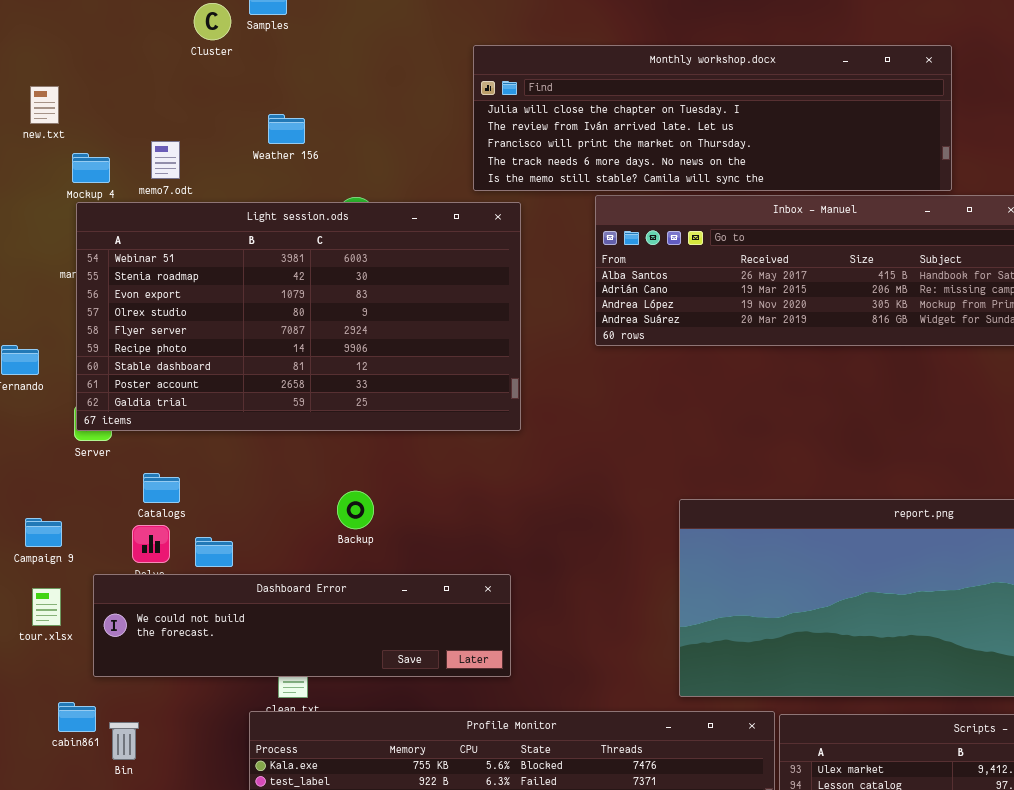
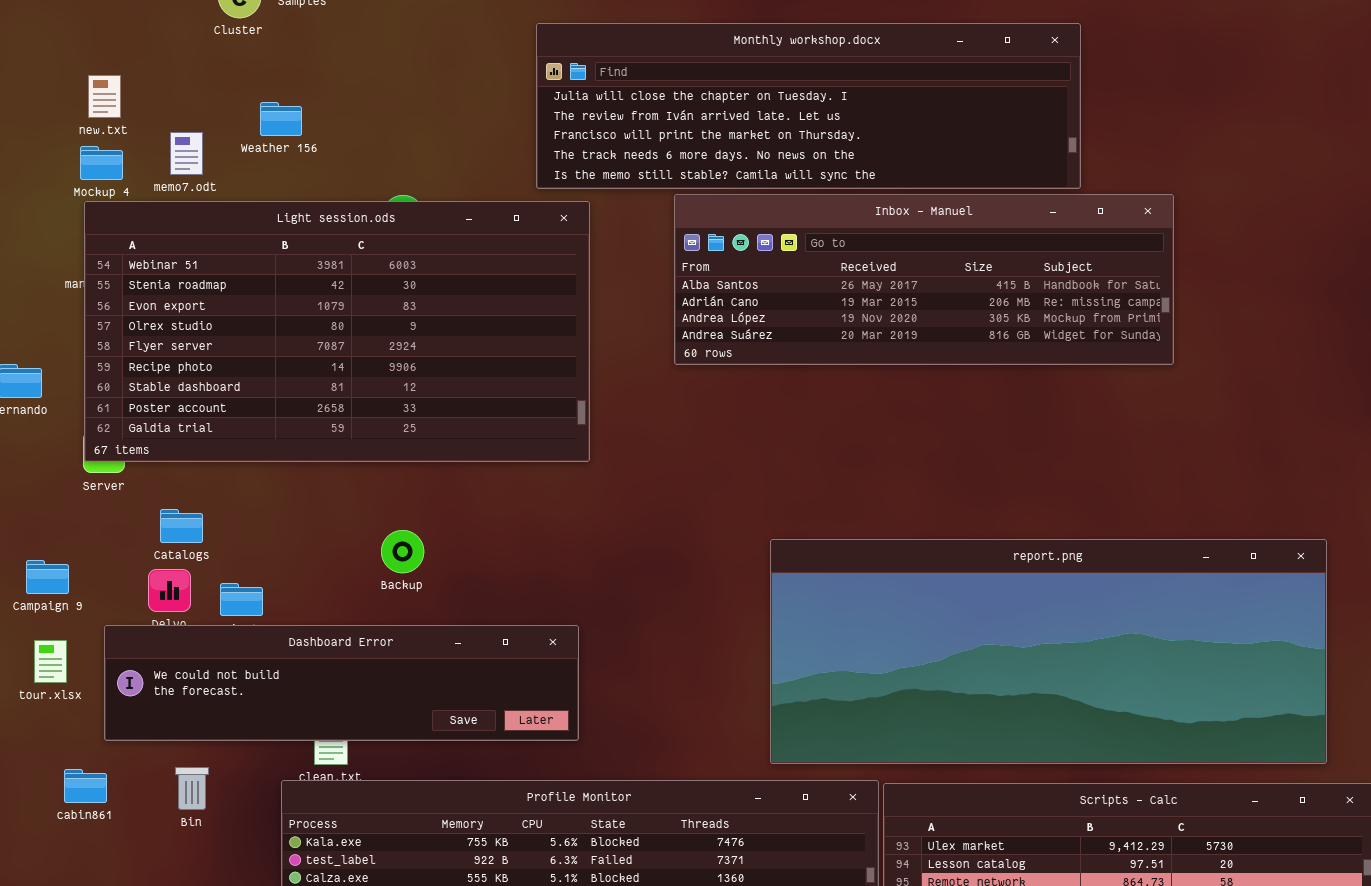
new.txt: [30,86,59,124] -> [88,75,121,118], moved
Weather 156: [268,114,305,144] -> [260,102,302,136], moved
Bin: [109,722,139,760] -> [175,767,209,810], moved

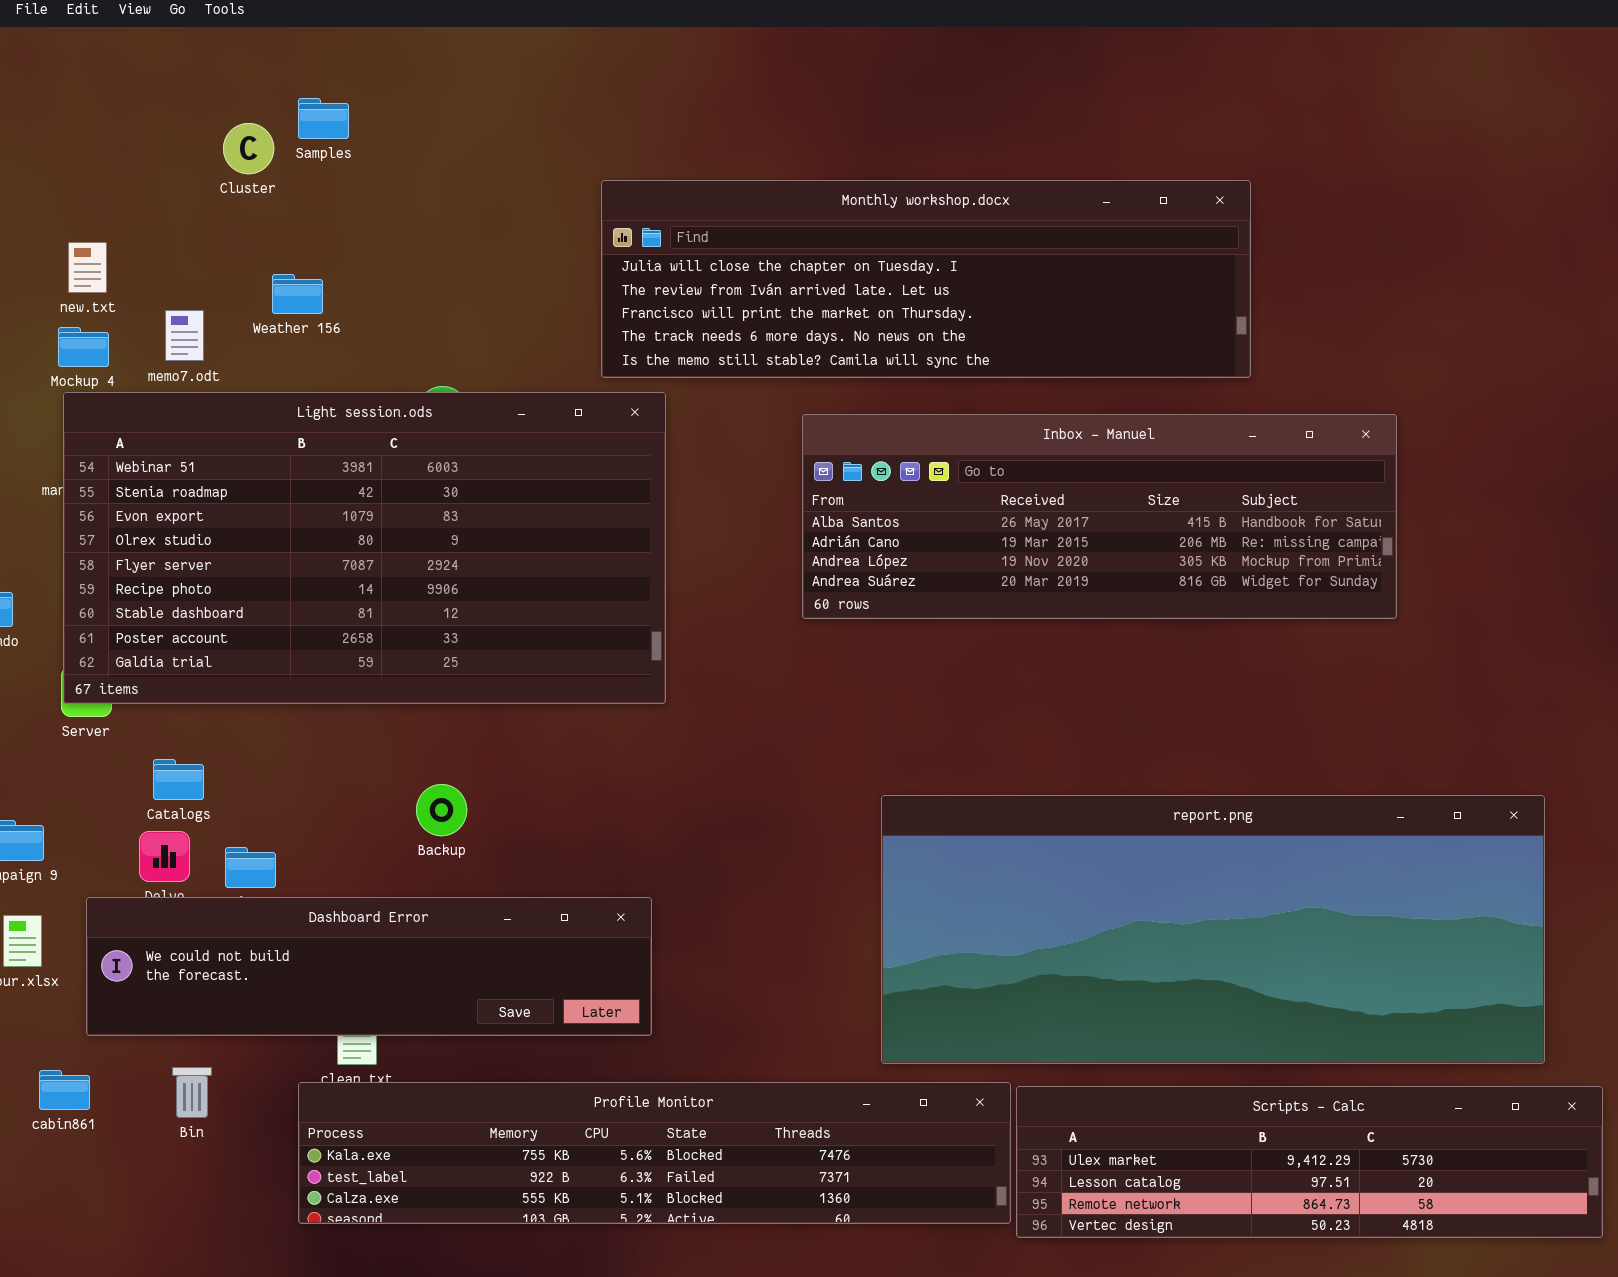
Inbox - Manuel: [674,194,1174,365] -> [802,414,1397,619], moved

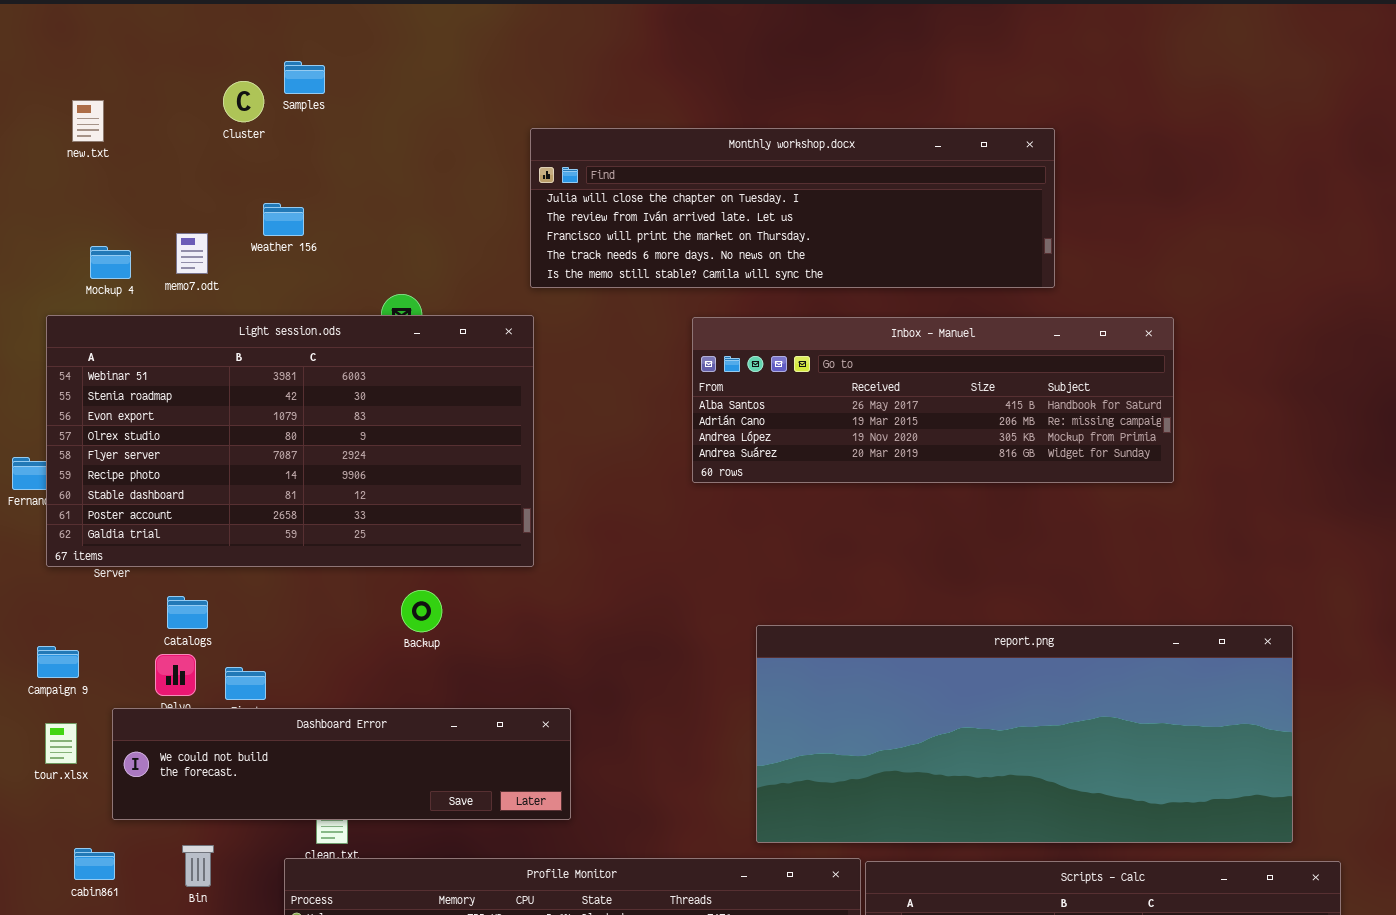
new.txt: [68,242,107,293] -> [72,100,104,142], moved
Light session.ods: [63,392,666,704] -> [46,315,534,567], moved
Backup: [416,784,467,836] -> [401,590,442,632], moved

